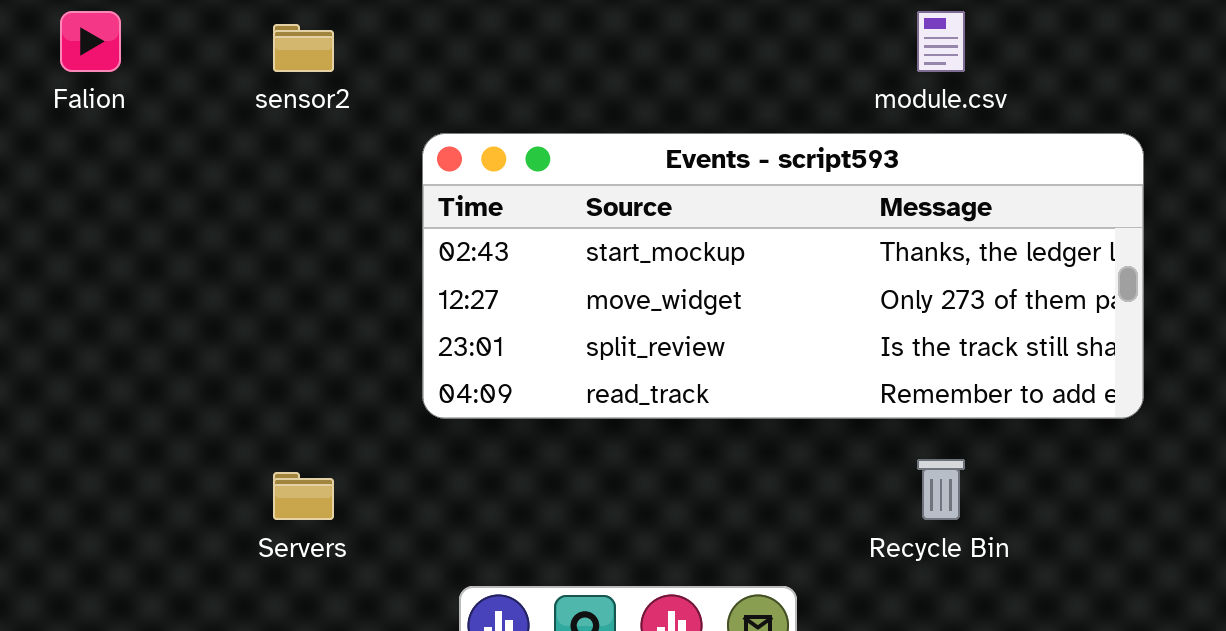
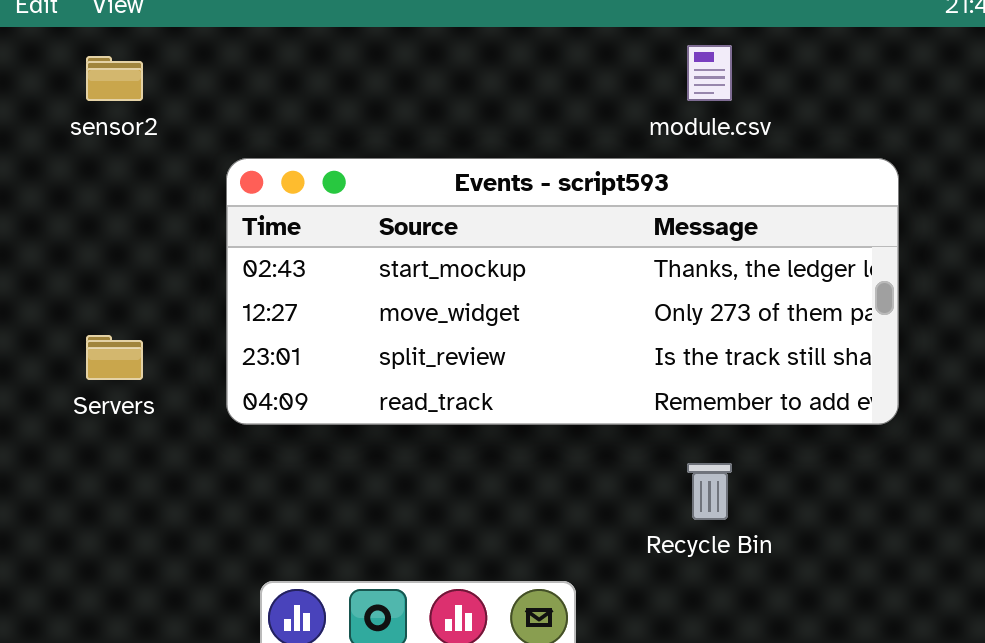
Servers: [273,472,334,520] -> [86,335,143,380], moved

